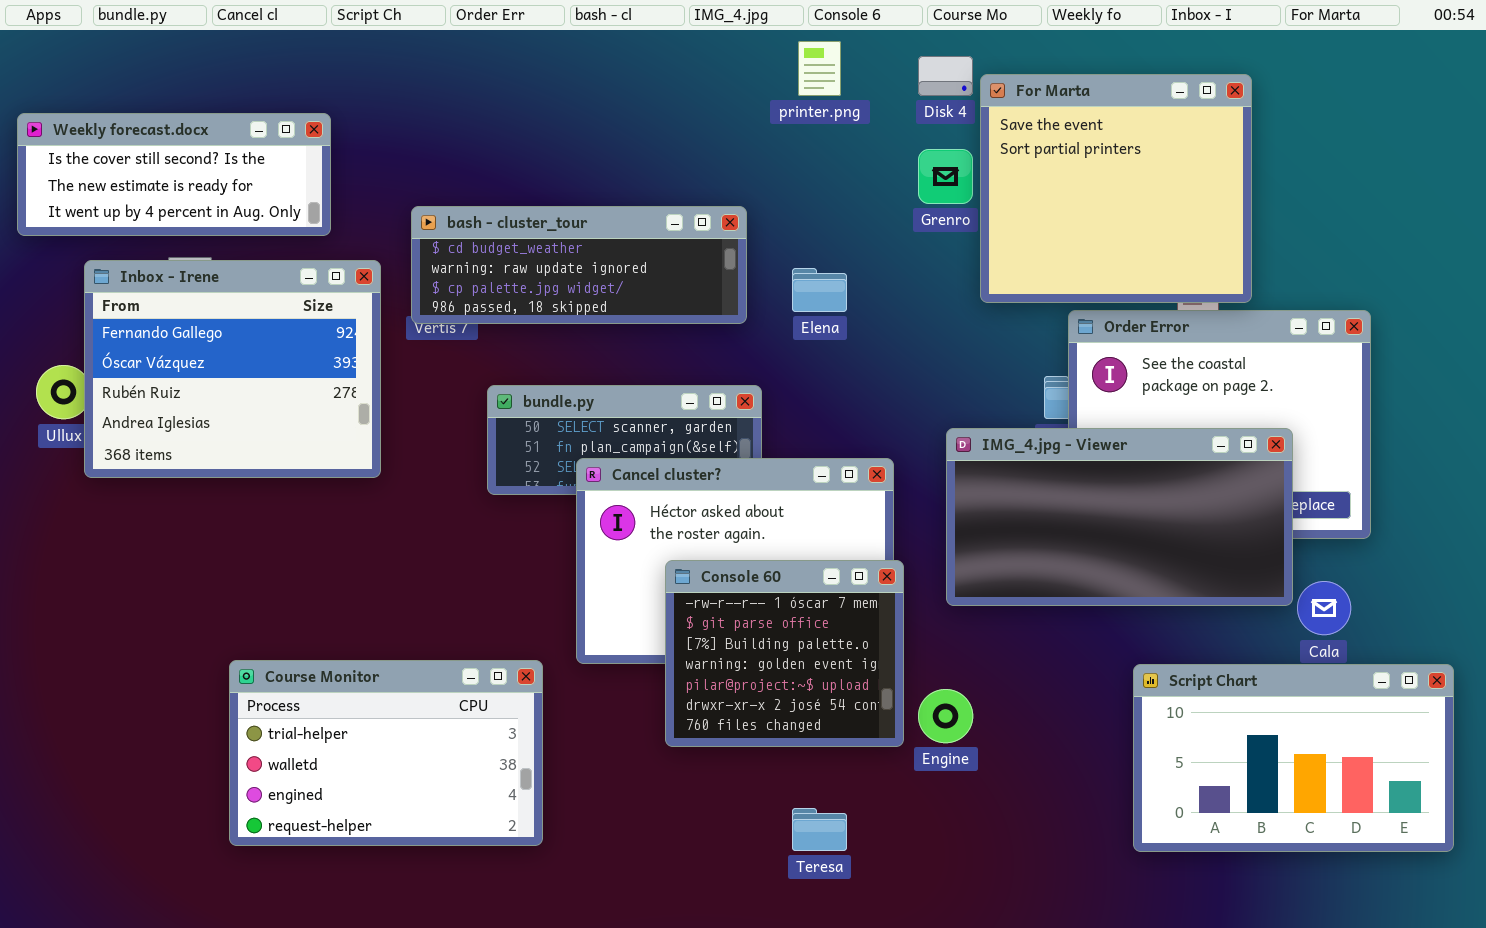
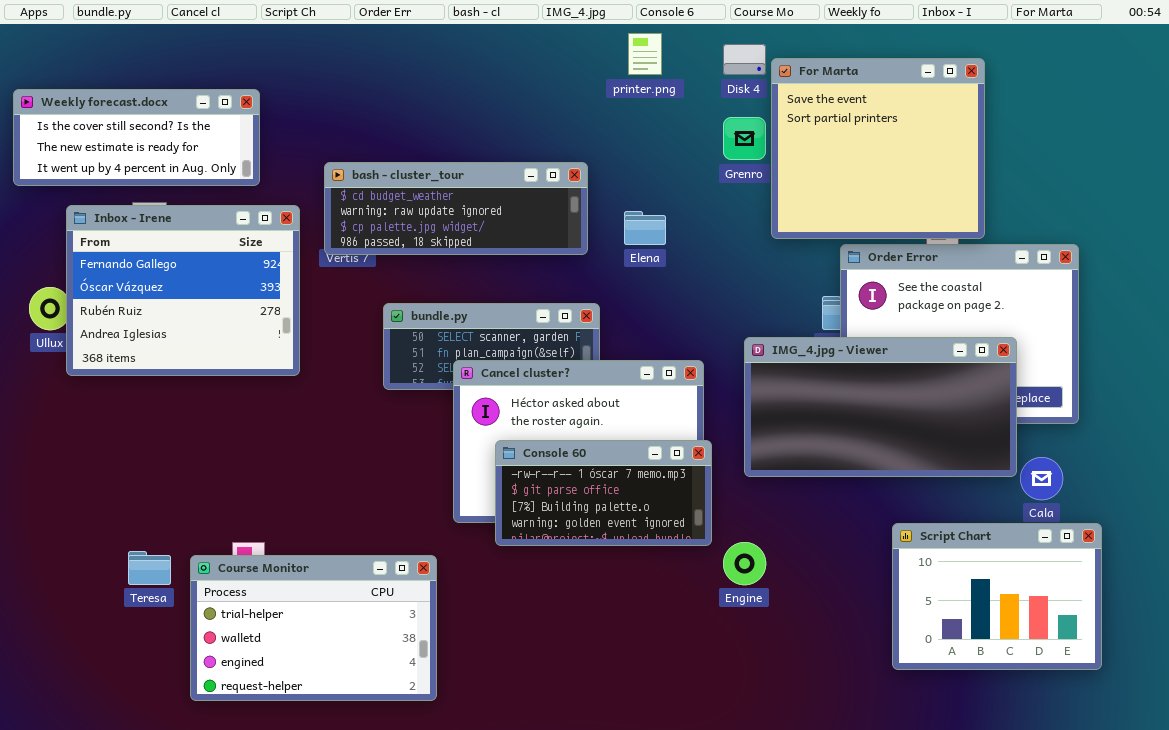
Console 60: [665,560,904,747] -> [495,440,712,546], resized
Course Monitor: [229,660,543,846] -> [190,555,437,701], moved
Script Chart: [1133,664,1454,852] -> [892,523,1102,670], resized
Teresa: [792,808,847,851] -> [128,551,171,585], moved

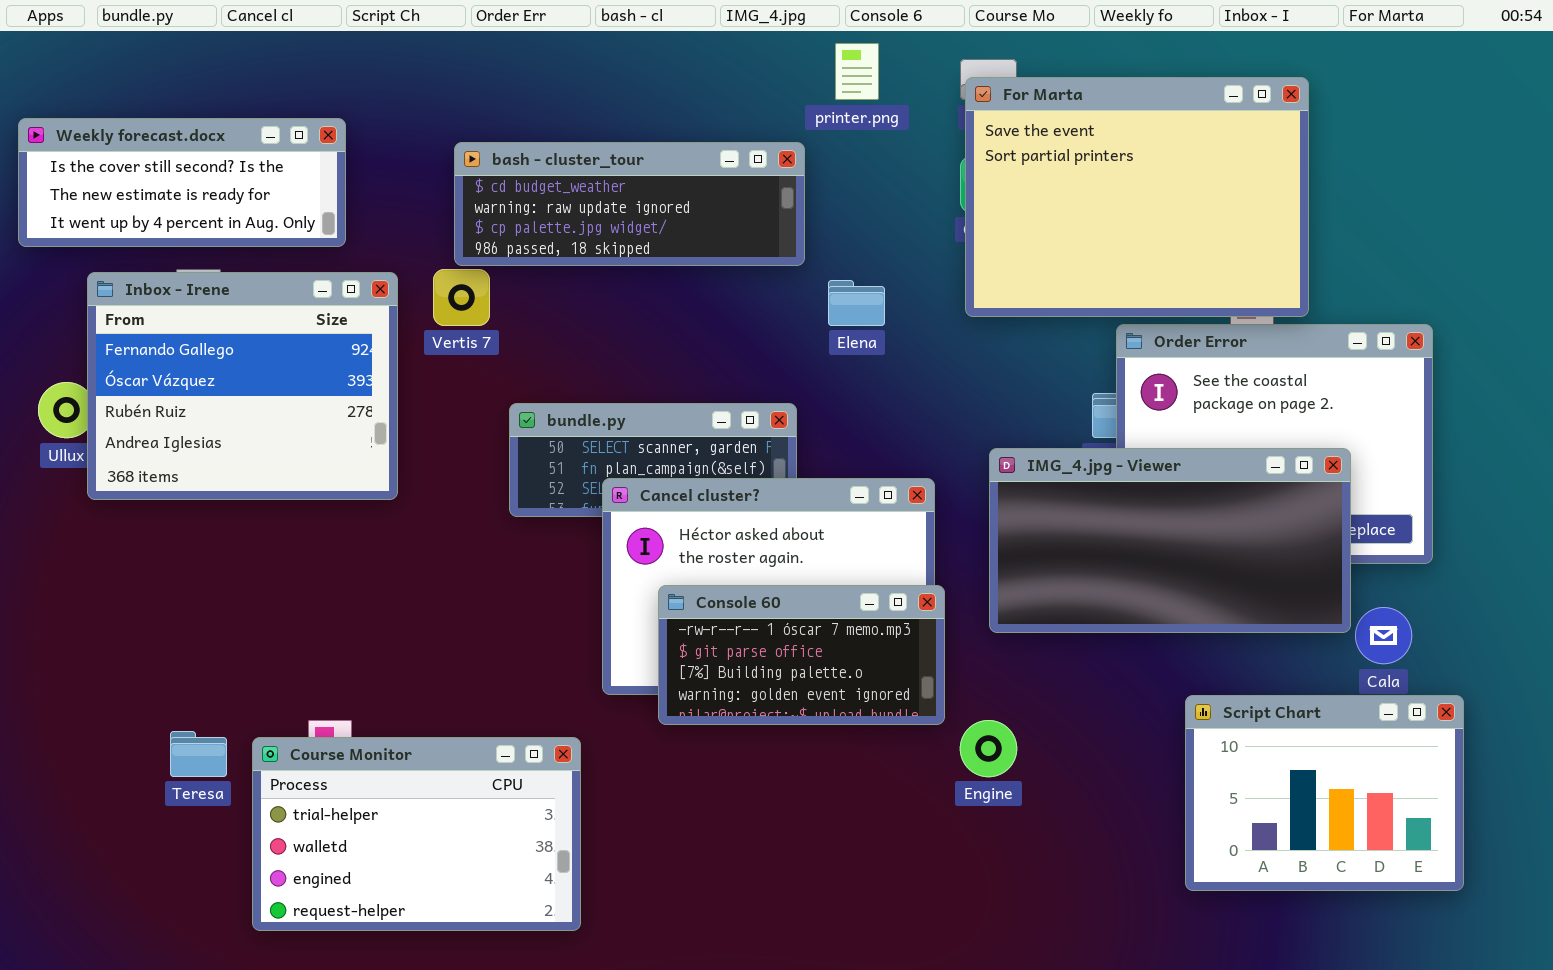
For Marta: [771,58,985,239] -> [965,77,1309,317], resized
bash - cluster_tour: [324,162,588,255] -> [454,142,805,266], moved

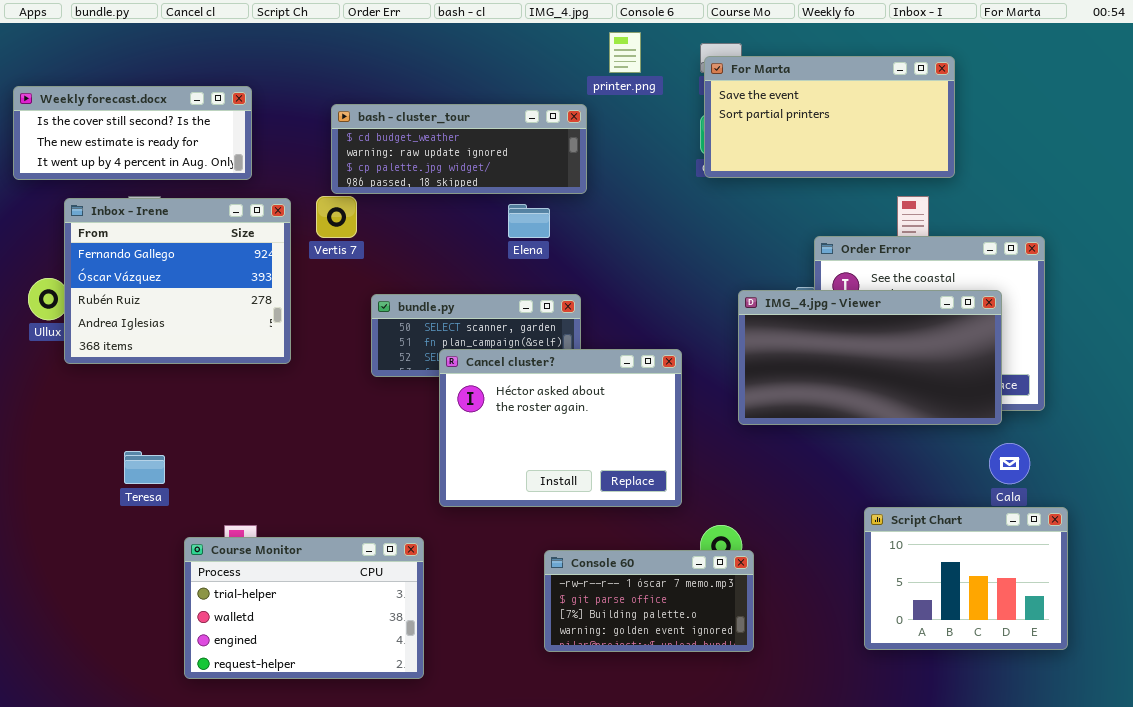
For Marta: [965,77,1309,317] -> [704,56,955,178], resized
Elena: [828,280,885,326] -> [508,204,550,238], moved
IMG_4.jpg - Viewer: [989,448,1351,633] -> [738,290,1002,425], moved
Console 60: [658,585,945,725] -> [544,550,754,652], moved
Teresa: [170,731,227,777] -> [124,451,165,484], moved

